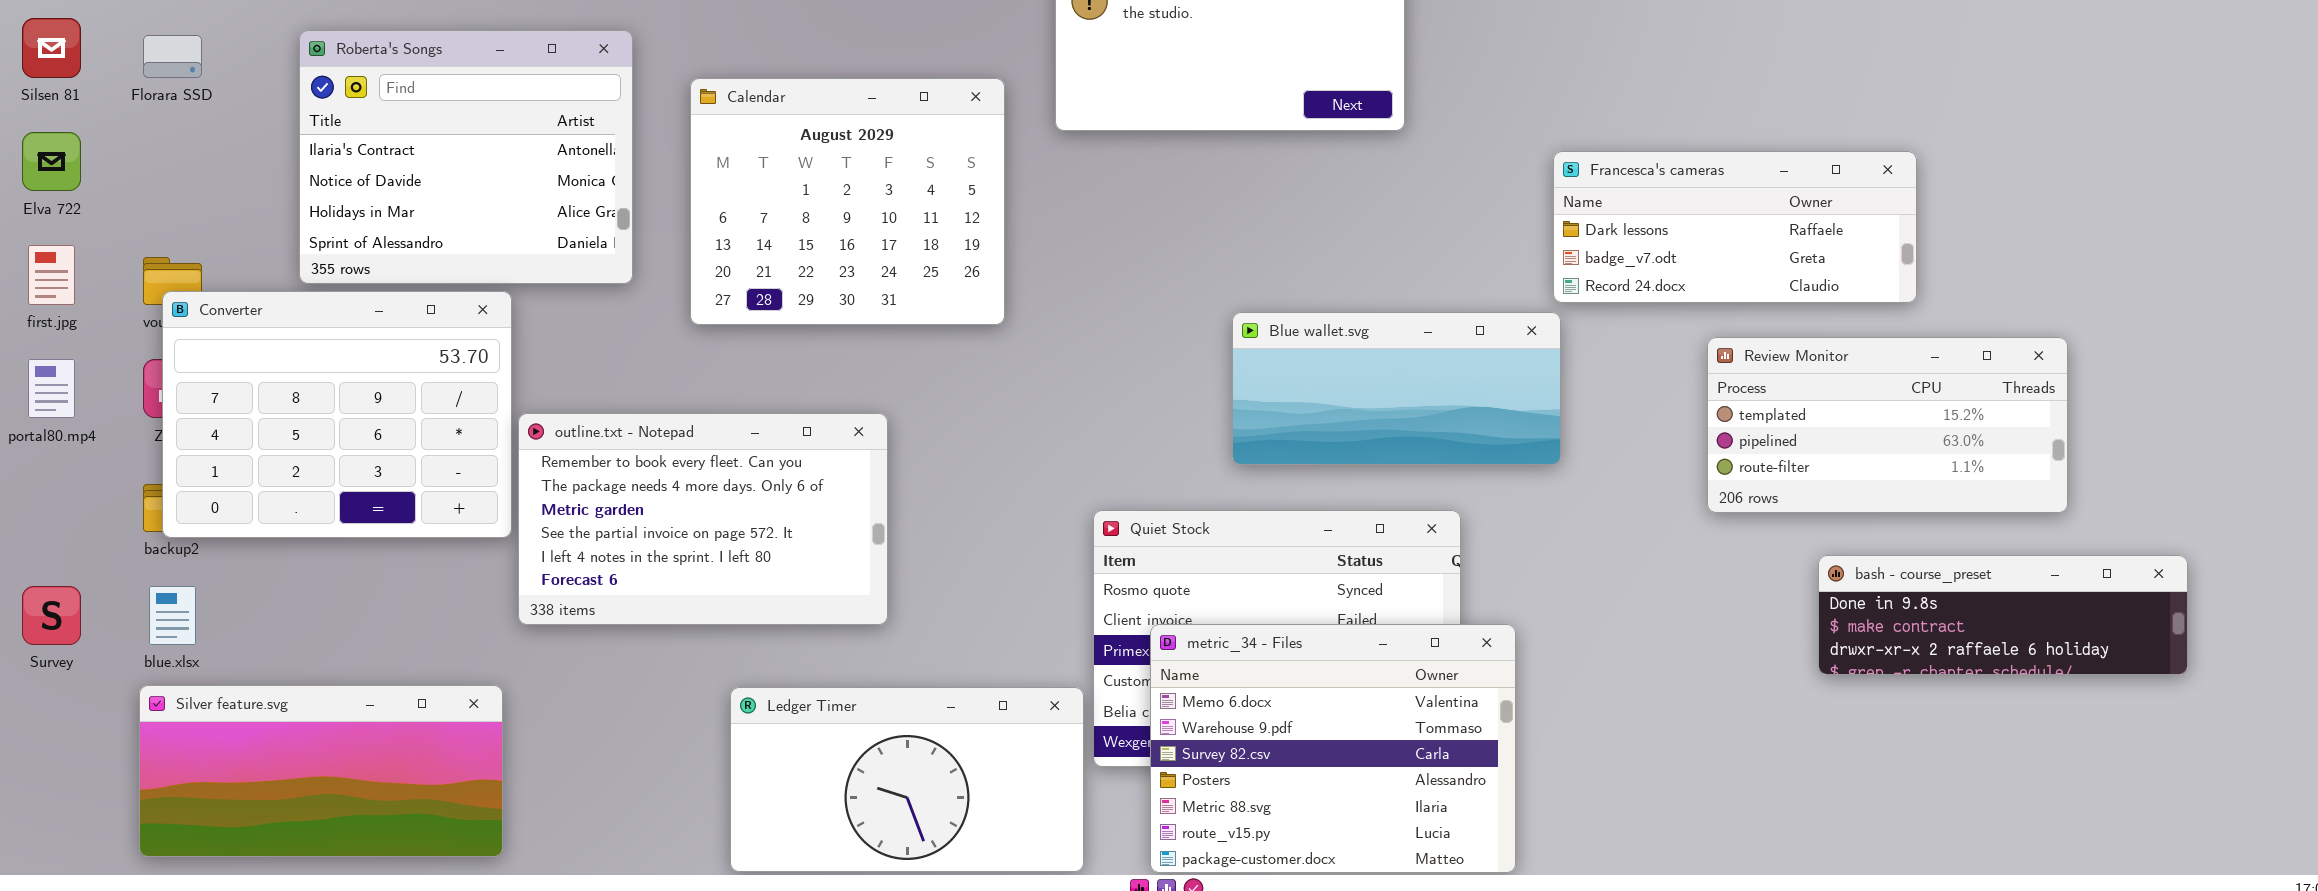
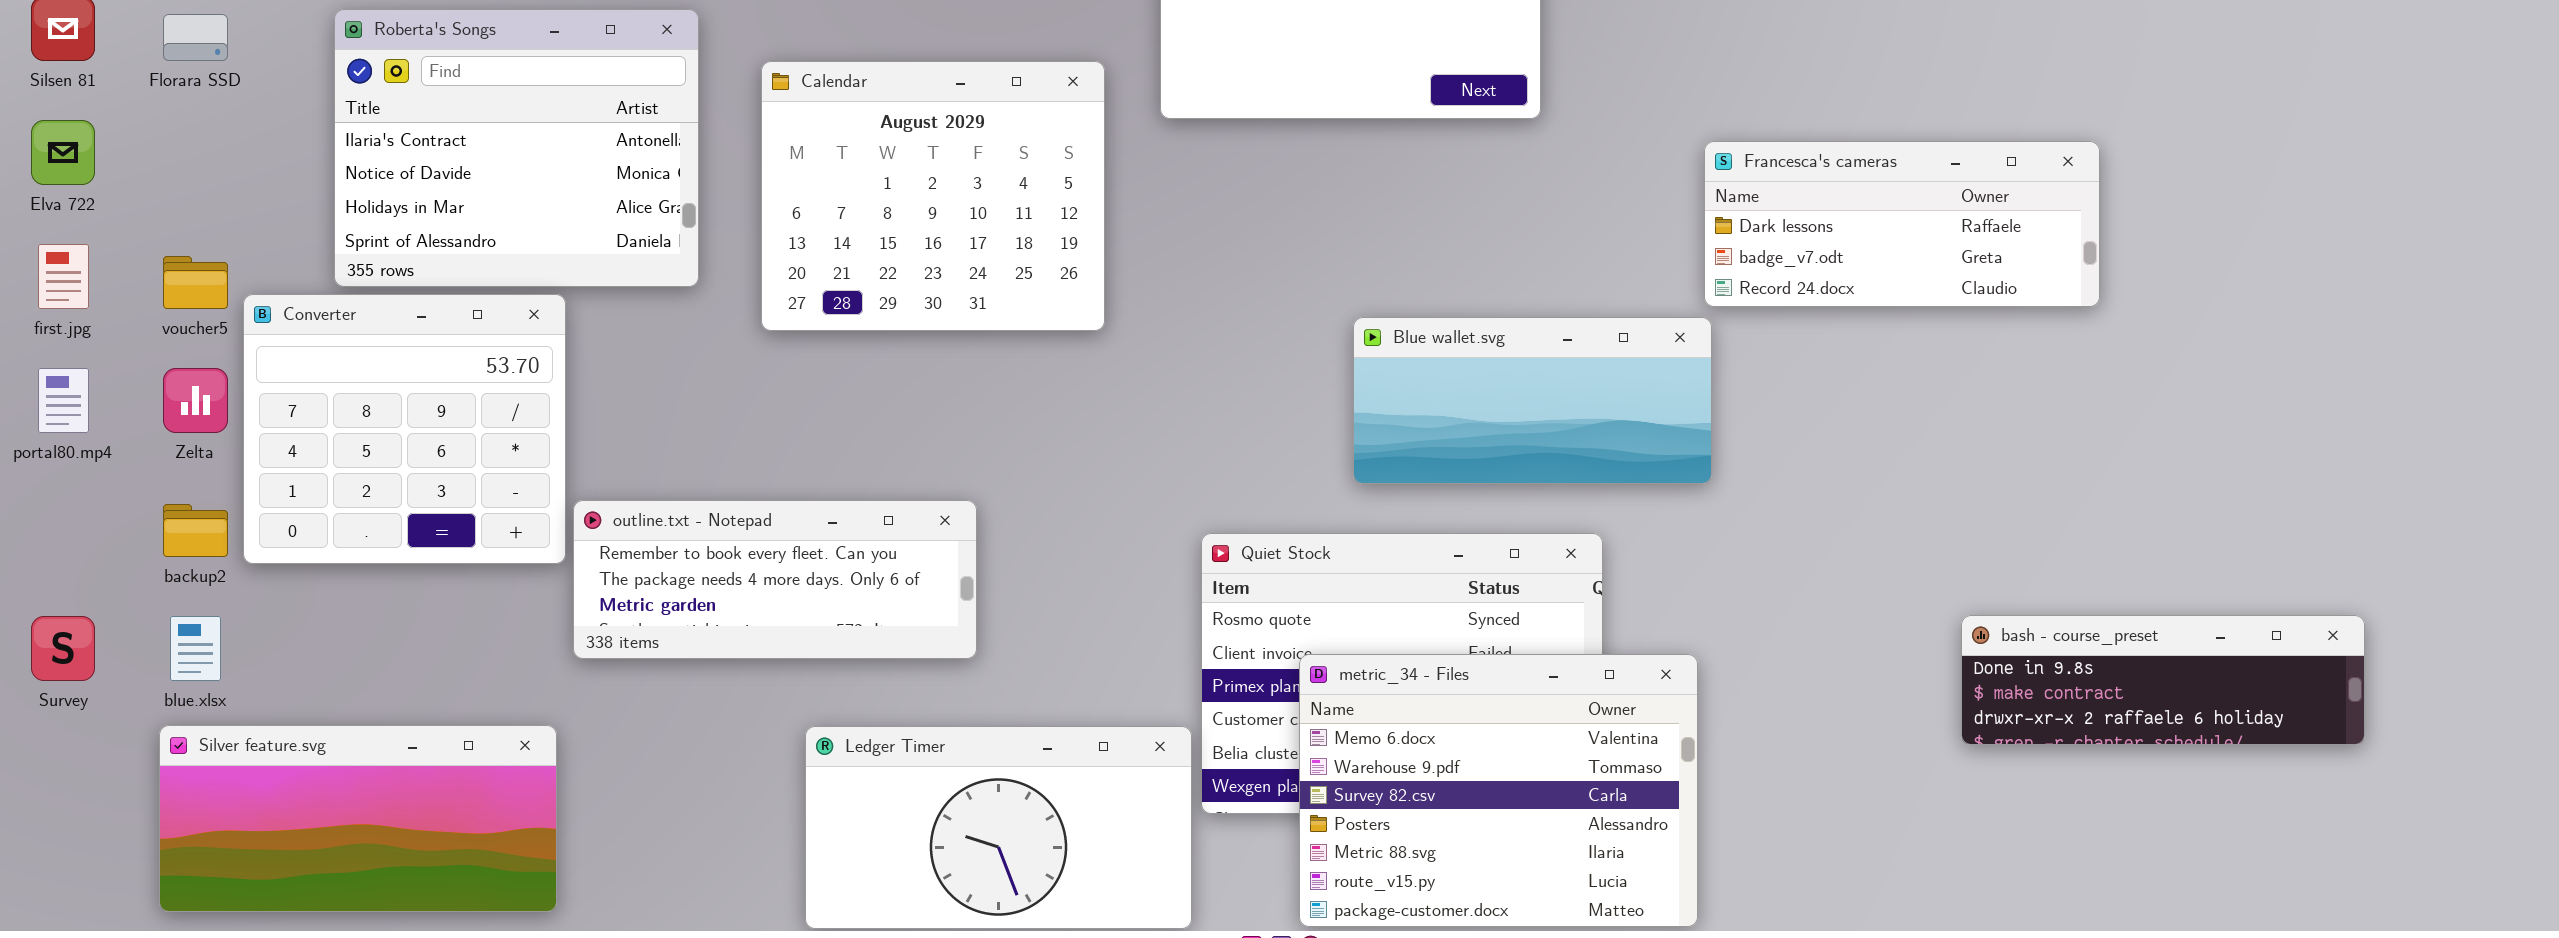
Converter: [162,291,512,538] -> [243,294,566,564], resized
Review Monitor: [1707,337,2068,513] -> none, closed
outline.txt - Notepad: [518,413,888,625] -> [573,500,977,659], resized
bash - course_preset: [1818,555,2188,675] -> [1961,615,2365,745], moved
metric_34 - Files: [1150,624,1516,873] -> [1299,654,1698,927], moved

